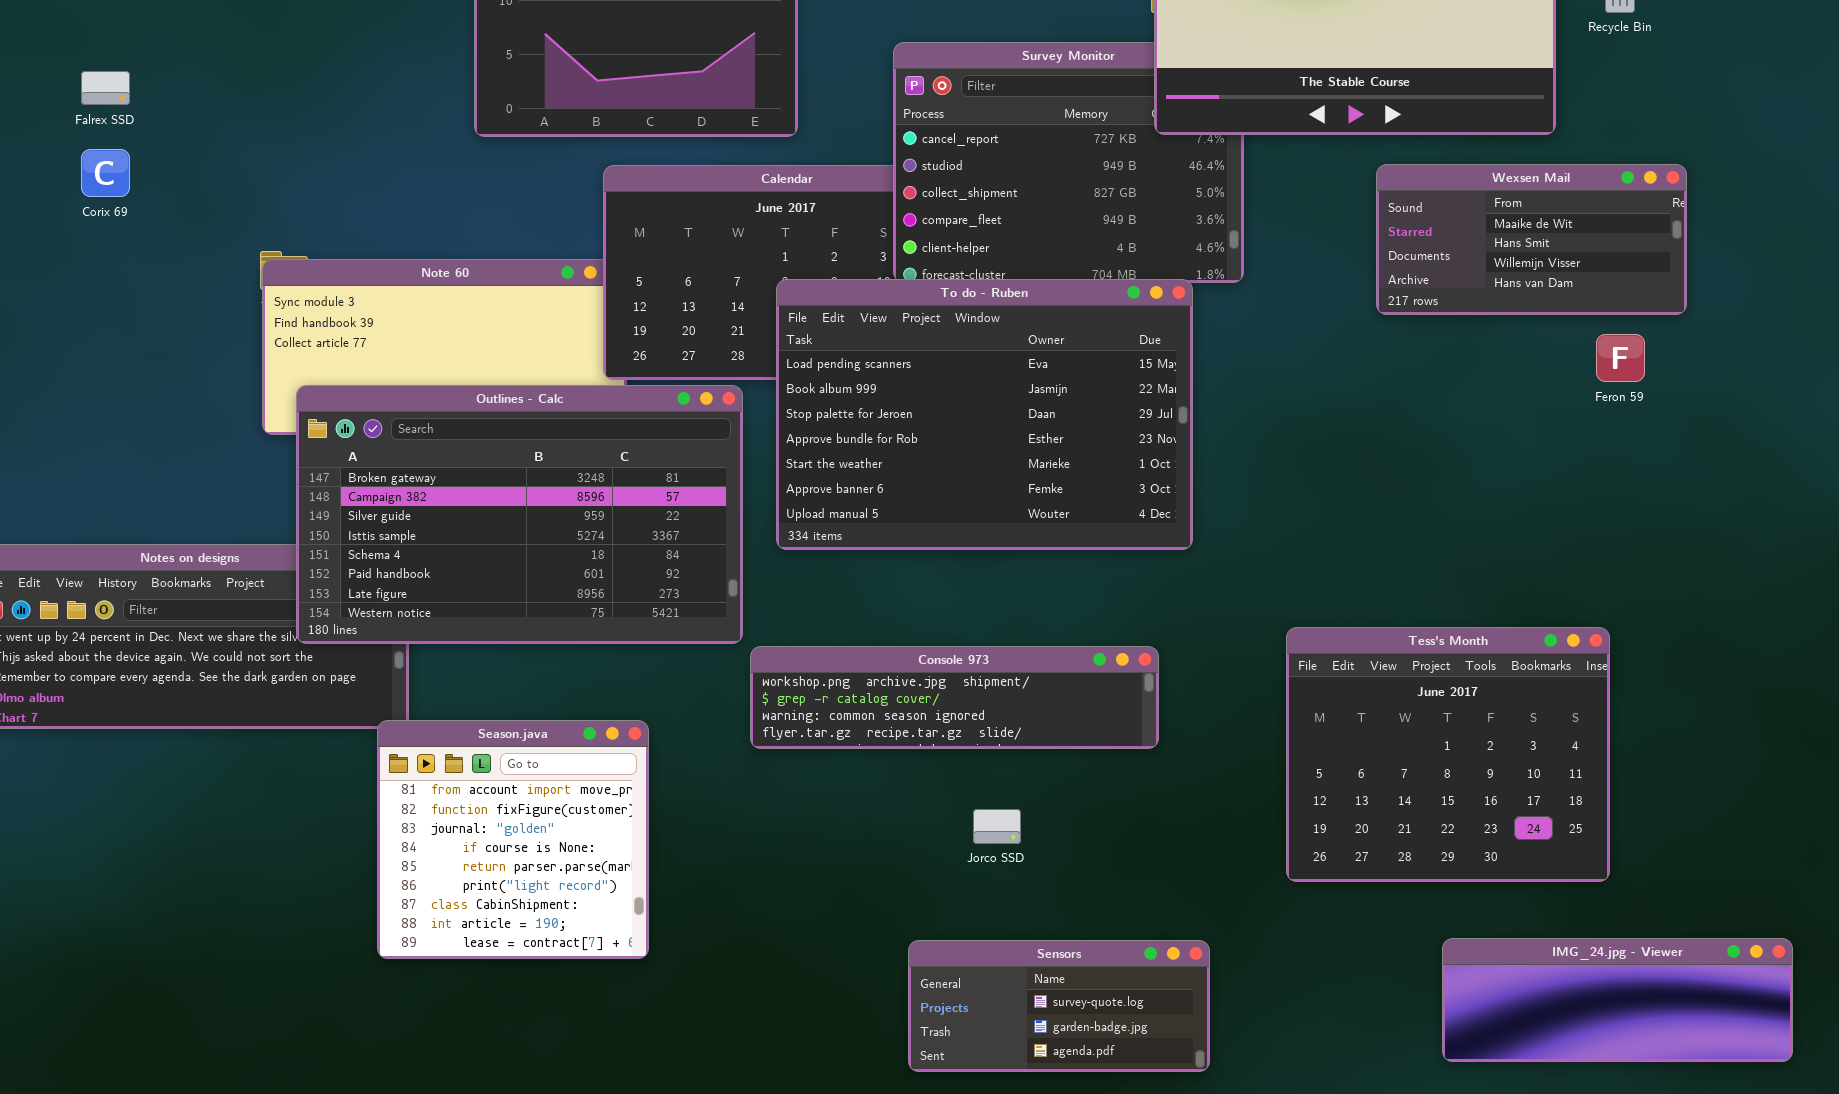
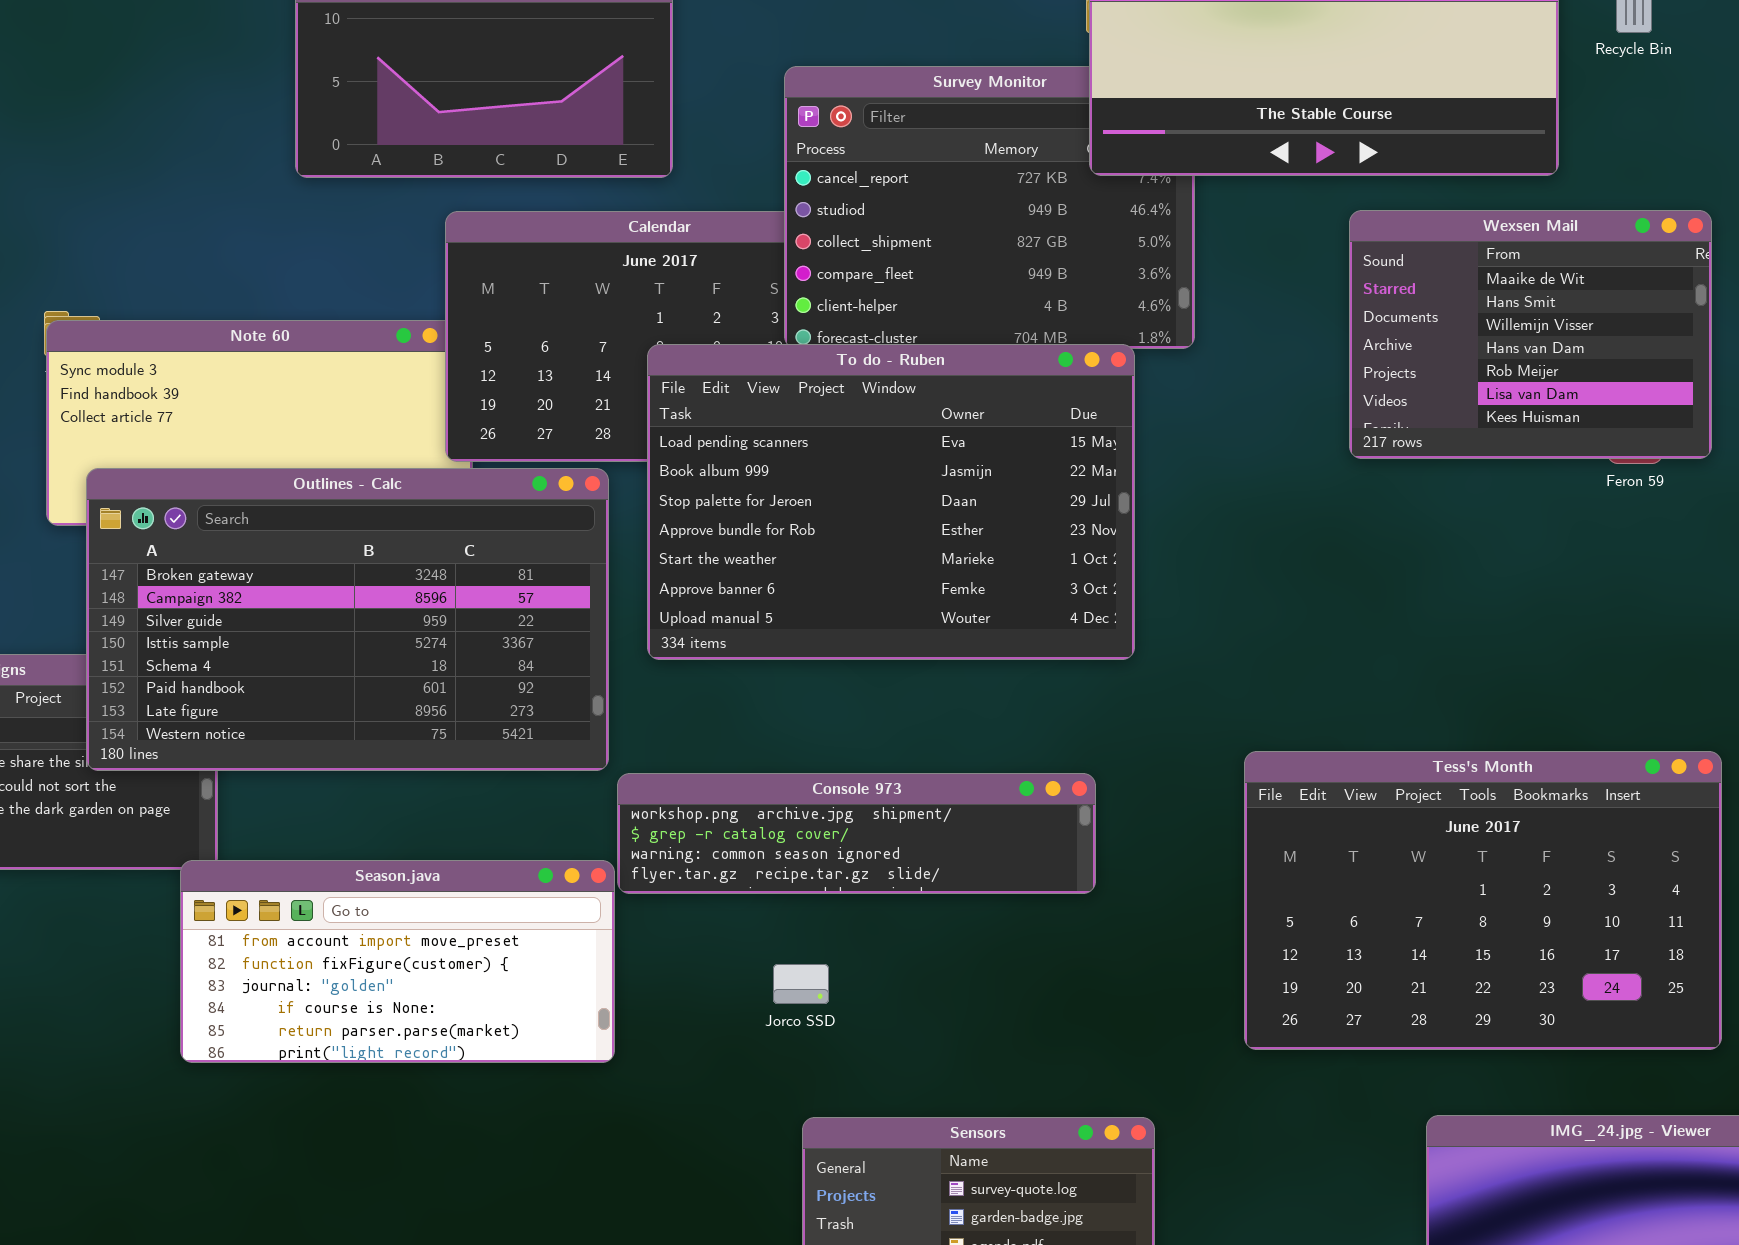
Wexsen Mail: [1376,164,1687,315] -> [1349,210,1712,459], resized
Tess's Month: [1286,627,1610,882] -> [1244,751,1722,1050], resized
Season.java: [377,720,649,959] -> [180,860,615,1063], resized
Jorco SSD: [973,809,1021,844] -> [773,964,829,1004], moved

